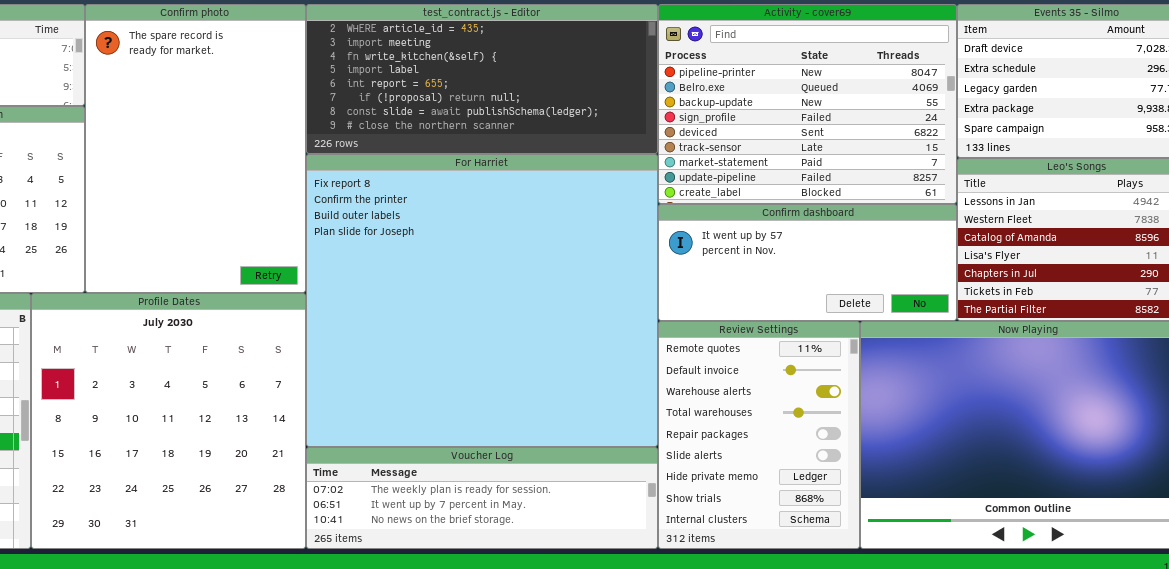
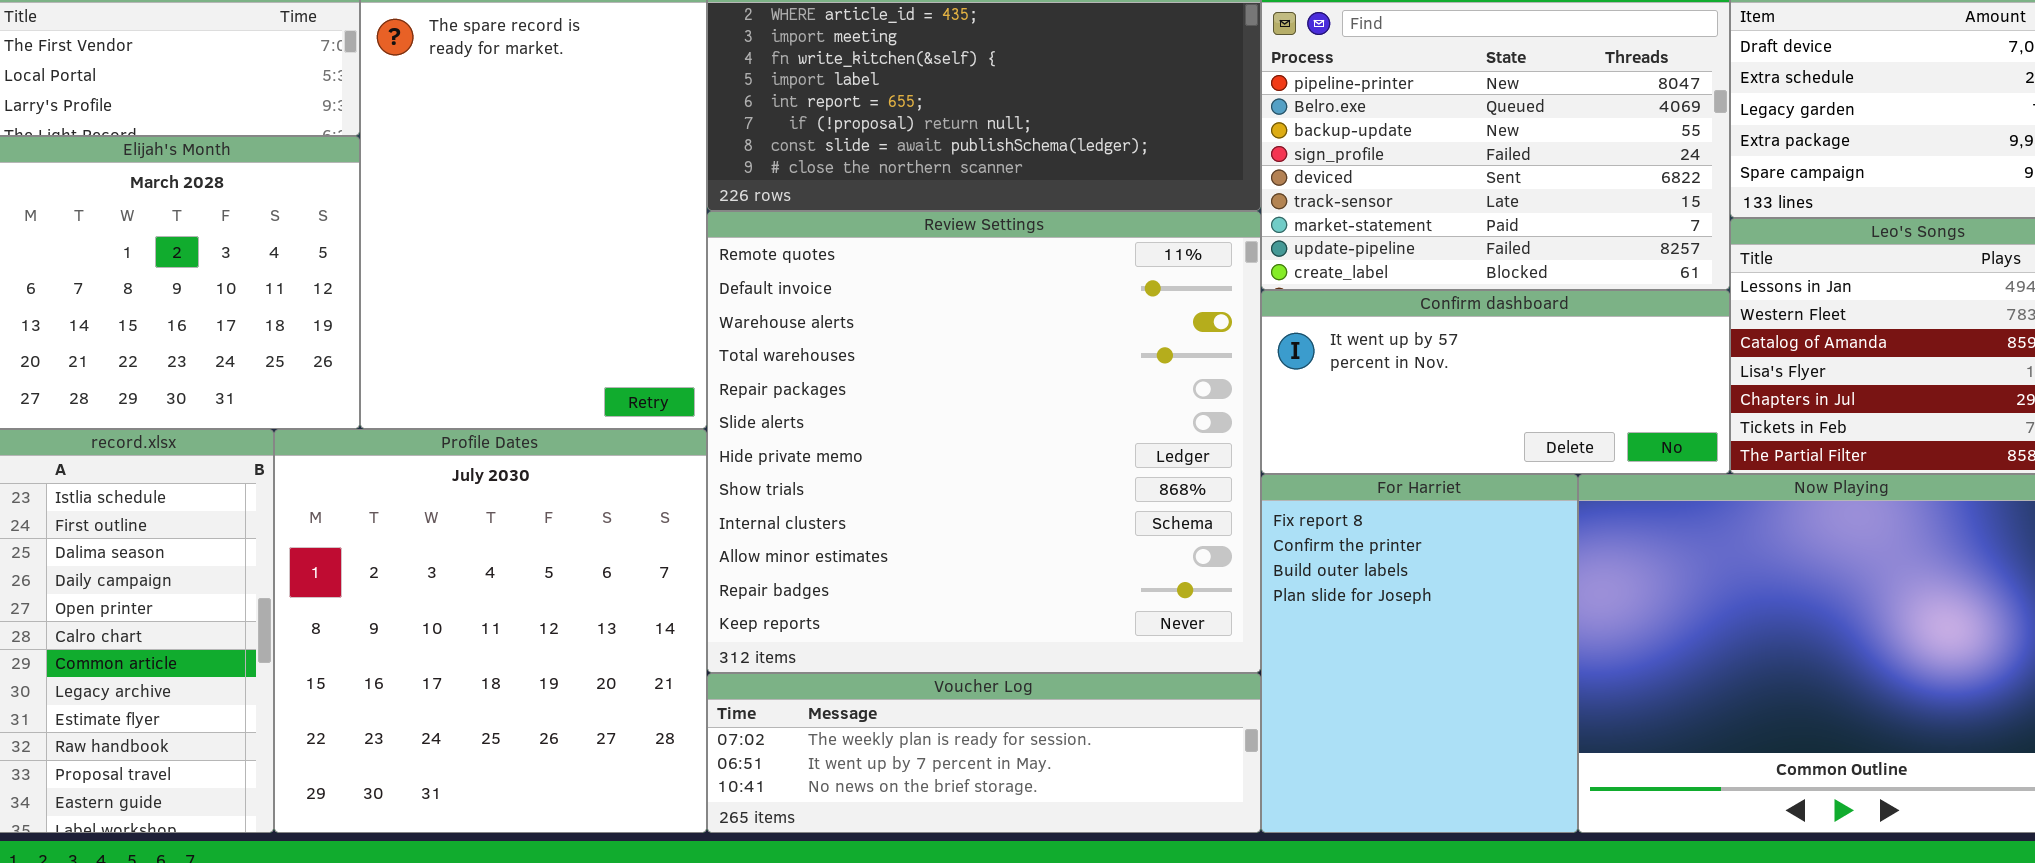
For Harriet: [306,154,658,447] -> [1261,474,1578,833], moved, resized
Review Settings: [658,321,860,549] -> [707,211,1261,673], moved, resized

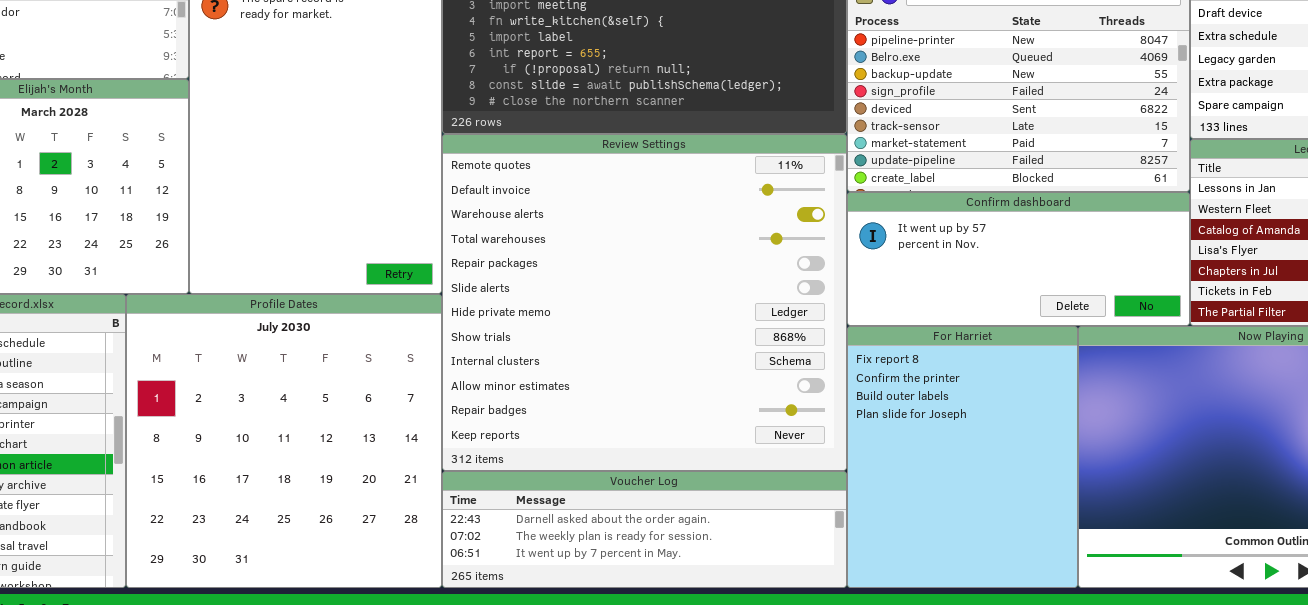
Voucher Log: [707,673,1261,833] -> [442,471,847,588], scrolled up 1 row

